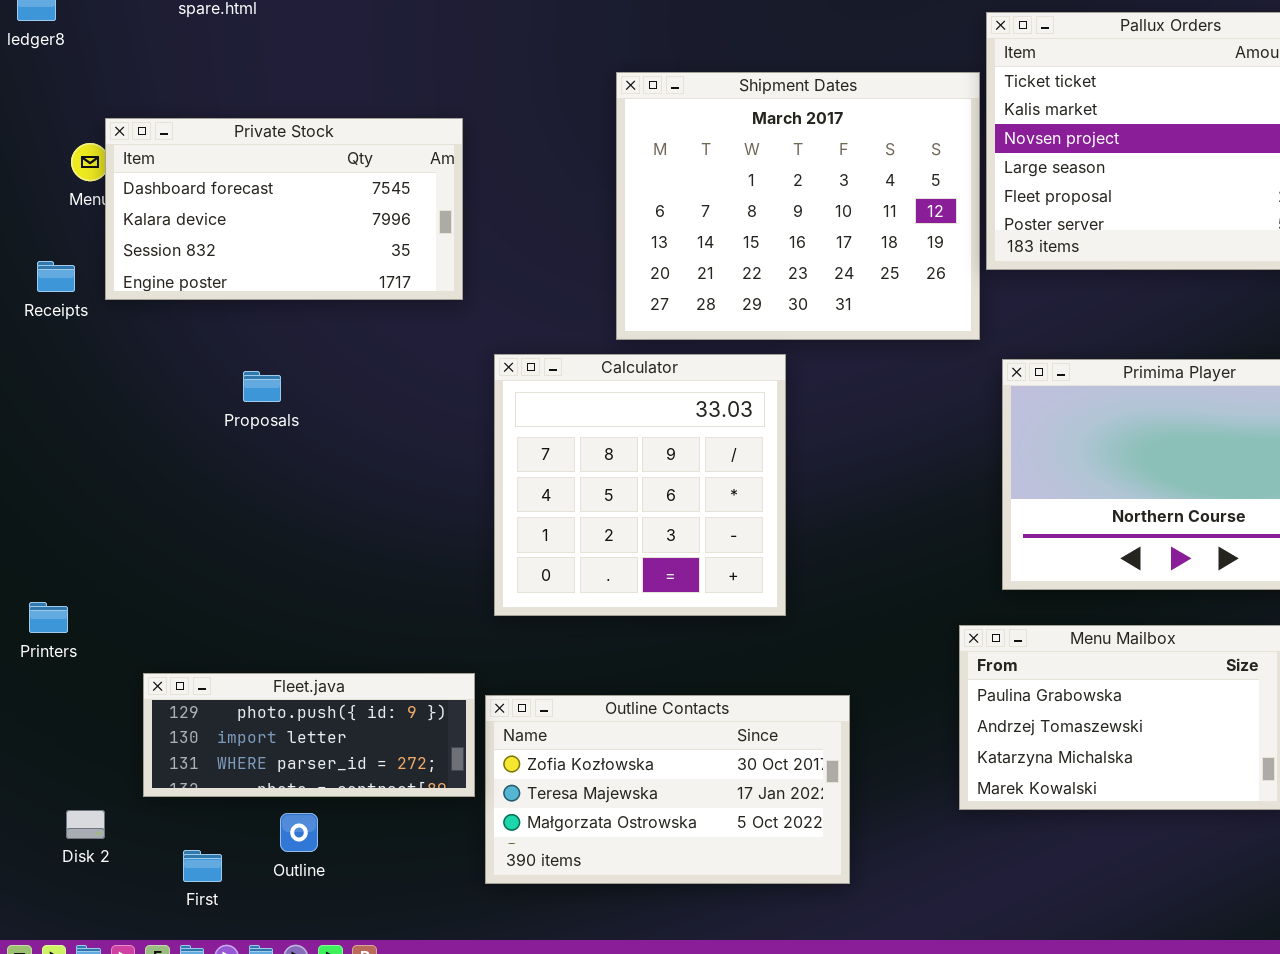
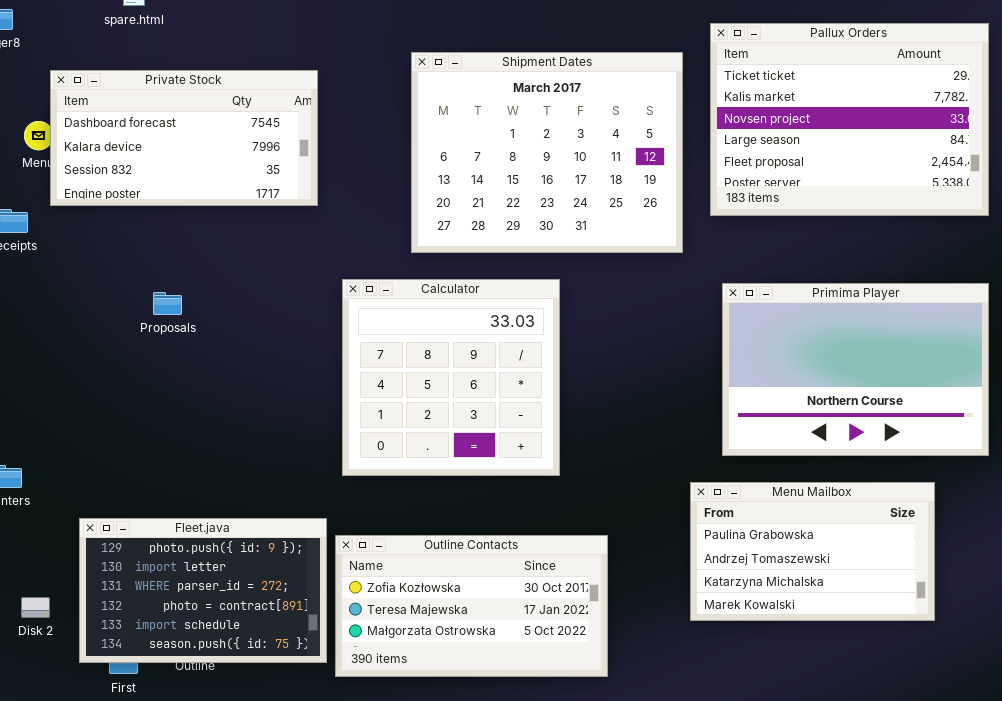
Shipment Dates: [616,72,980,340] -> [411,52,683,253], moved
Private Stock: [105,118,463,300] -> [50,70,318,206], moved
Fleet.java: [143,673,475,797] -> [79,518,327,663], resized
Disk 2: [66,810,105,839] -> [21,597,50,618], moved

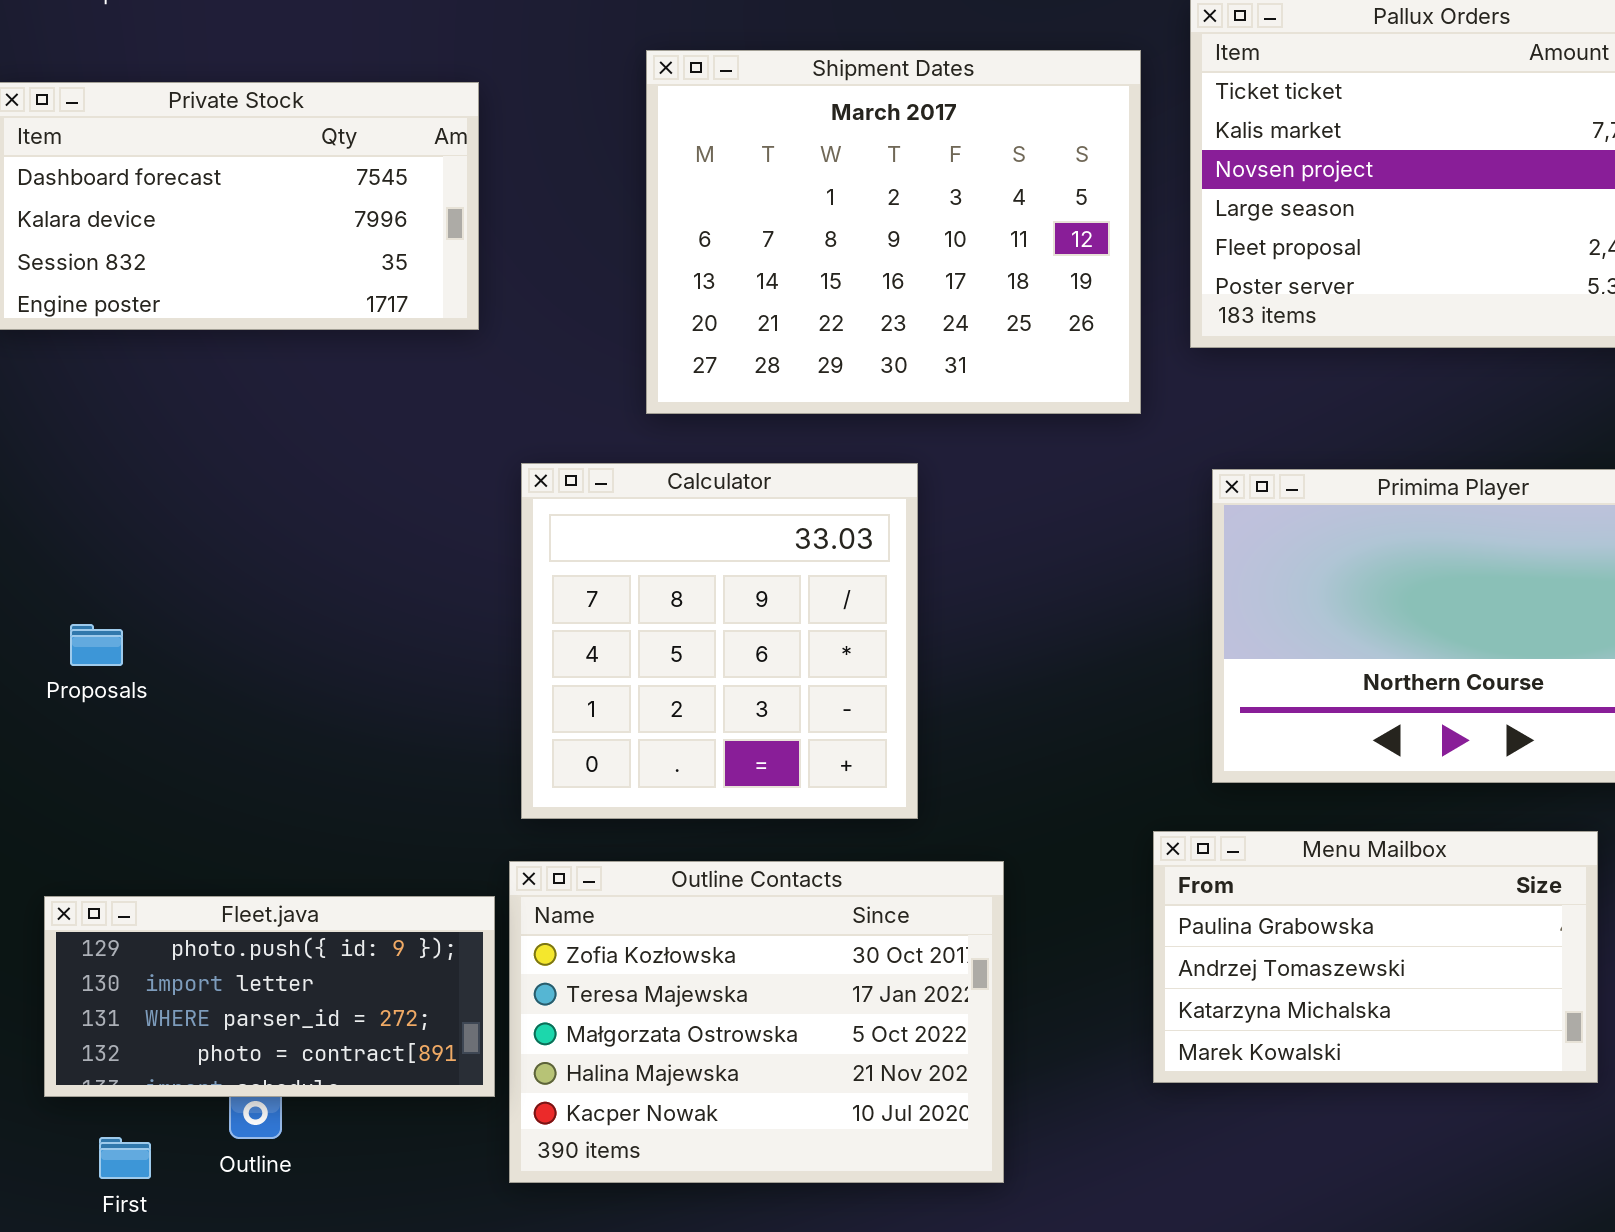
Proposals: [153,292,182,315] -> [70,624,123,666], moved
Fleet.java: [79,518,327,663] -> [44,896,495,1097], resized
Outline Contacts: [335,535,608,677] -> [509,861,1004,1183], resized

